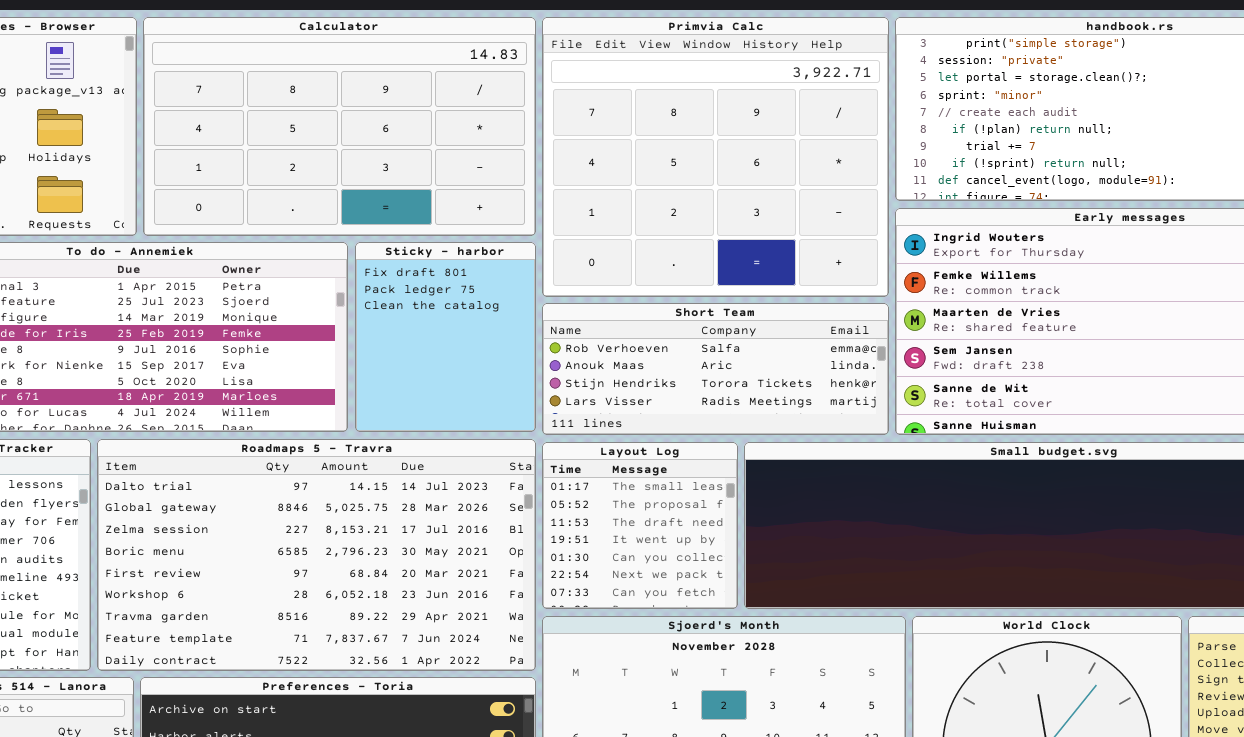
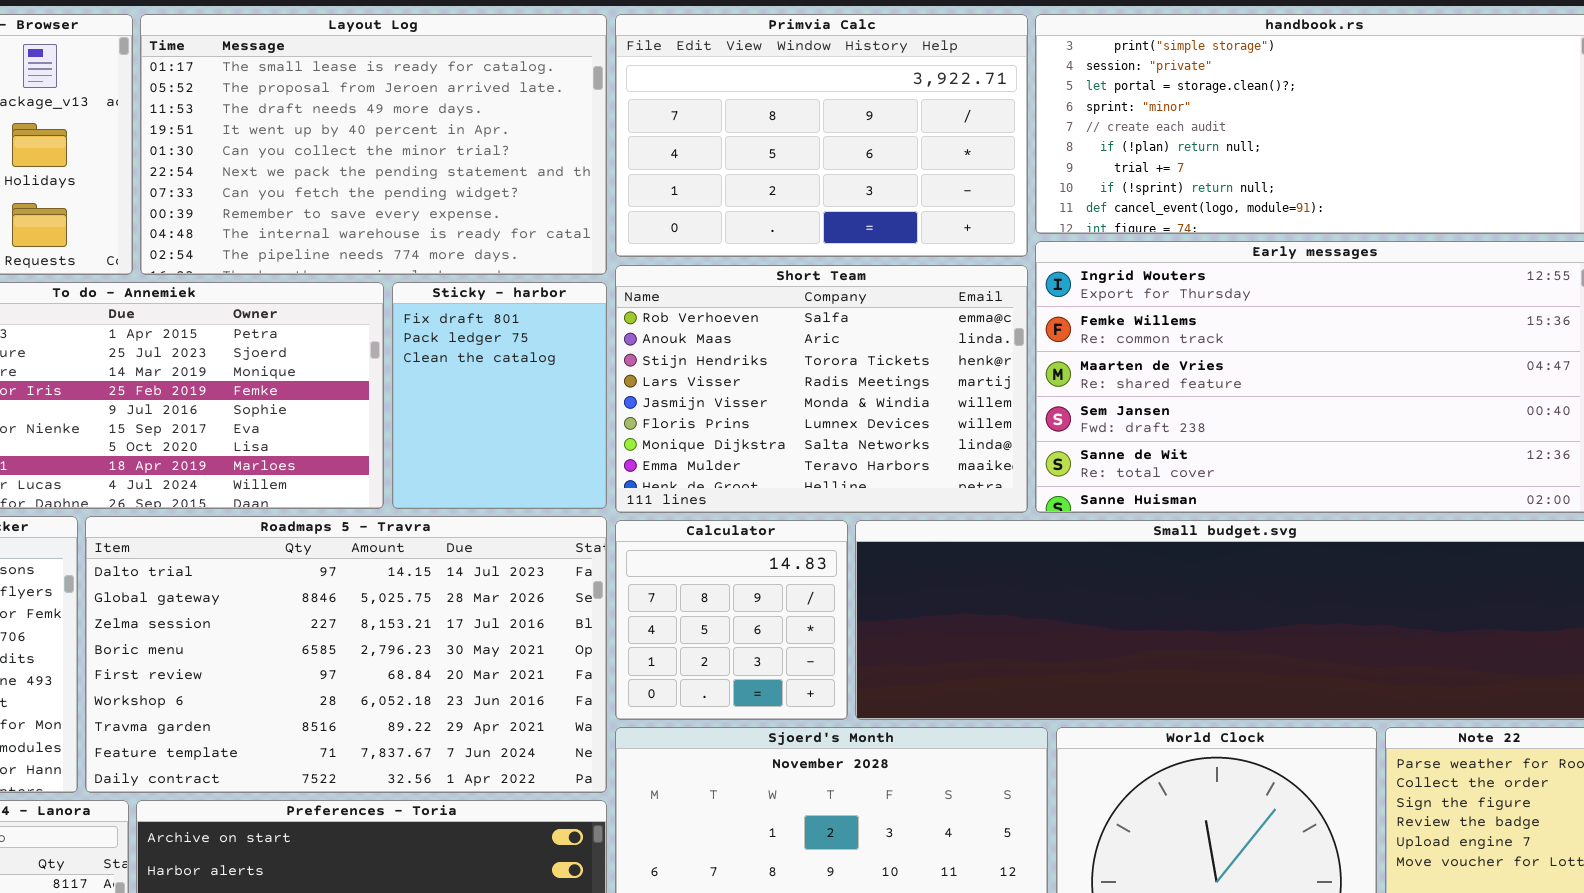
Calculator: [143,17,536,236] -> [615,520,848,720], moved, resized
Primvia Calc: [542,17,889,297] -> [615,14,1028,257], resized
Short Team: [542,303,889,435] -> [615,265,1028,513], resized
Layout Log: [542,442,738,609] -> [140,14,607,275], moved, resized

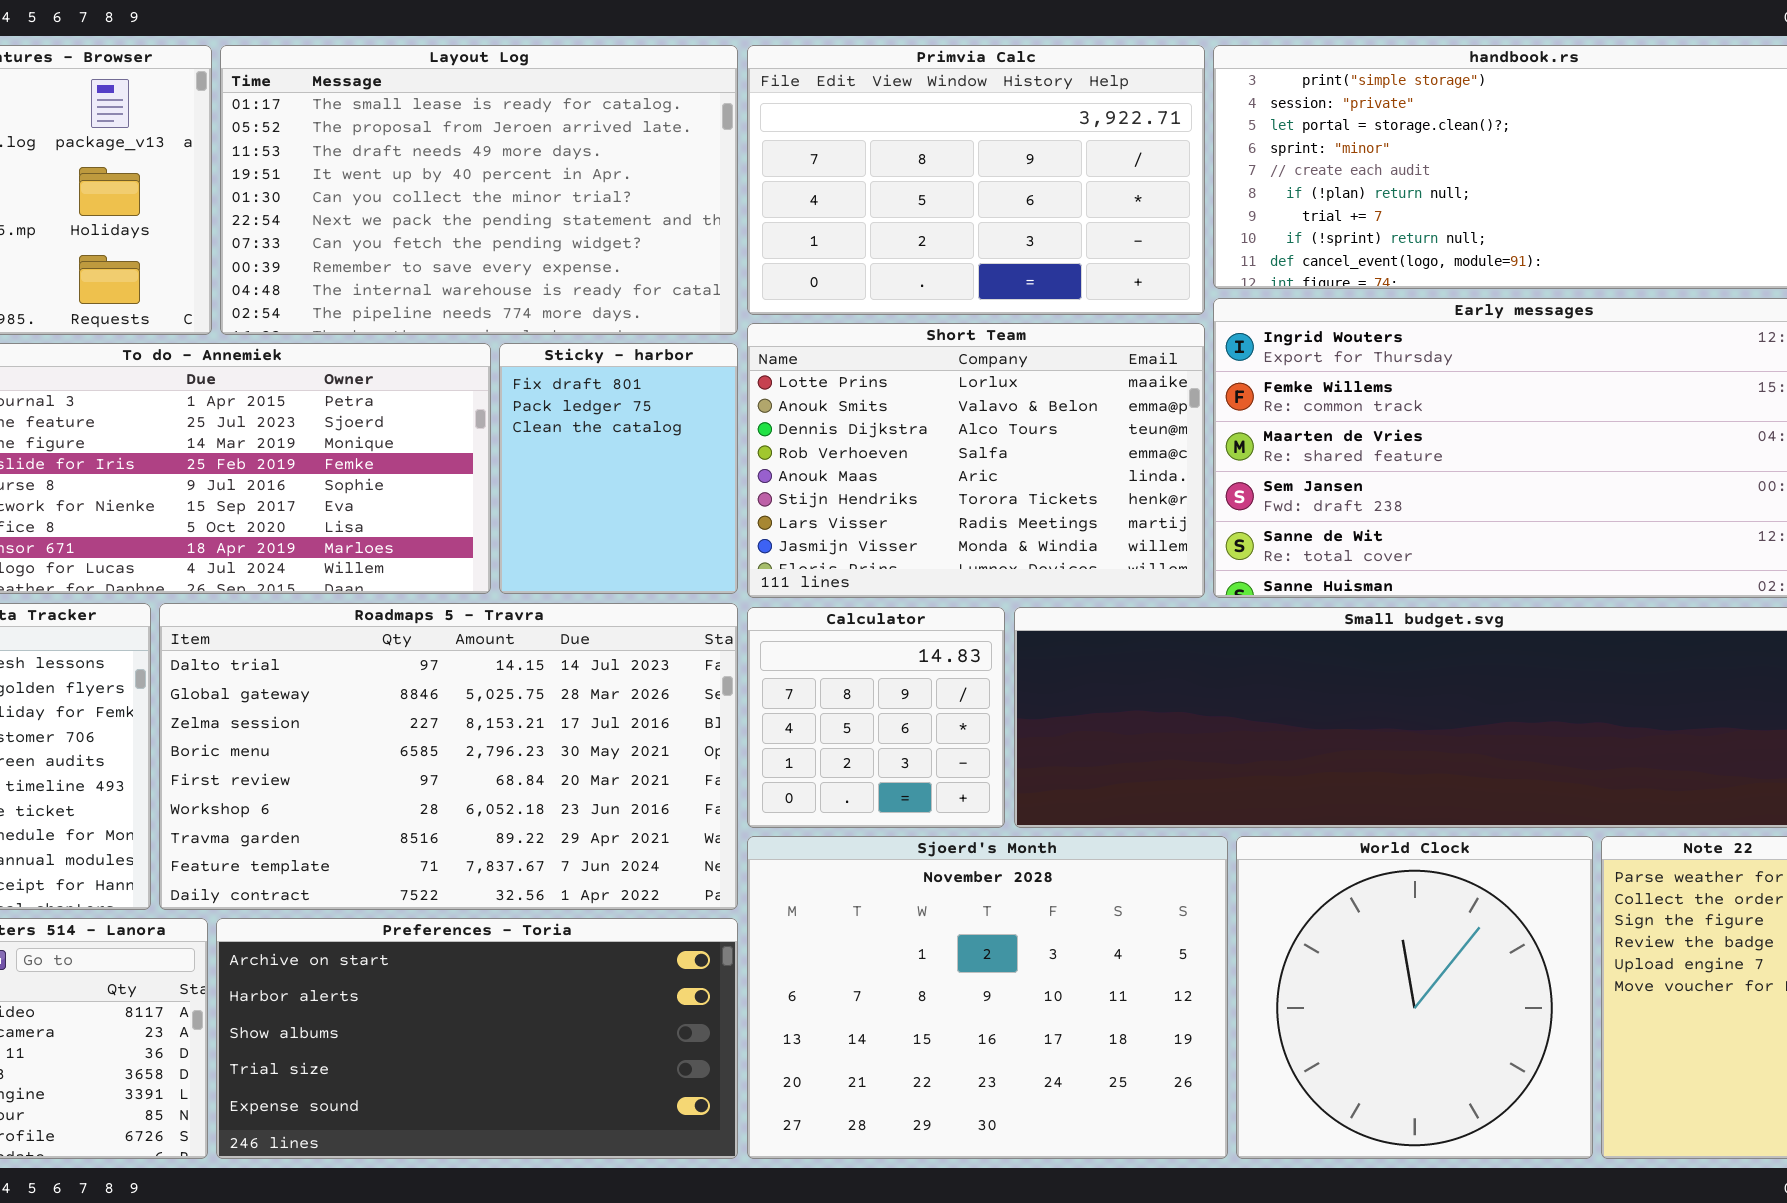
Short Team: [615,265,1028,513] -> [747,323,1205,598], scrolled up 3 rows

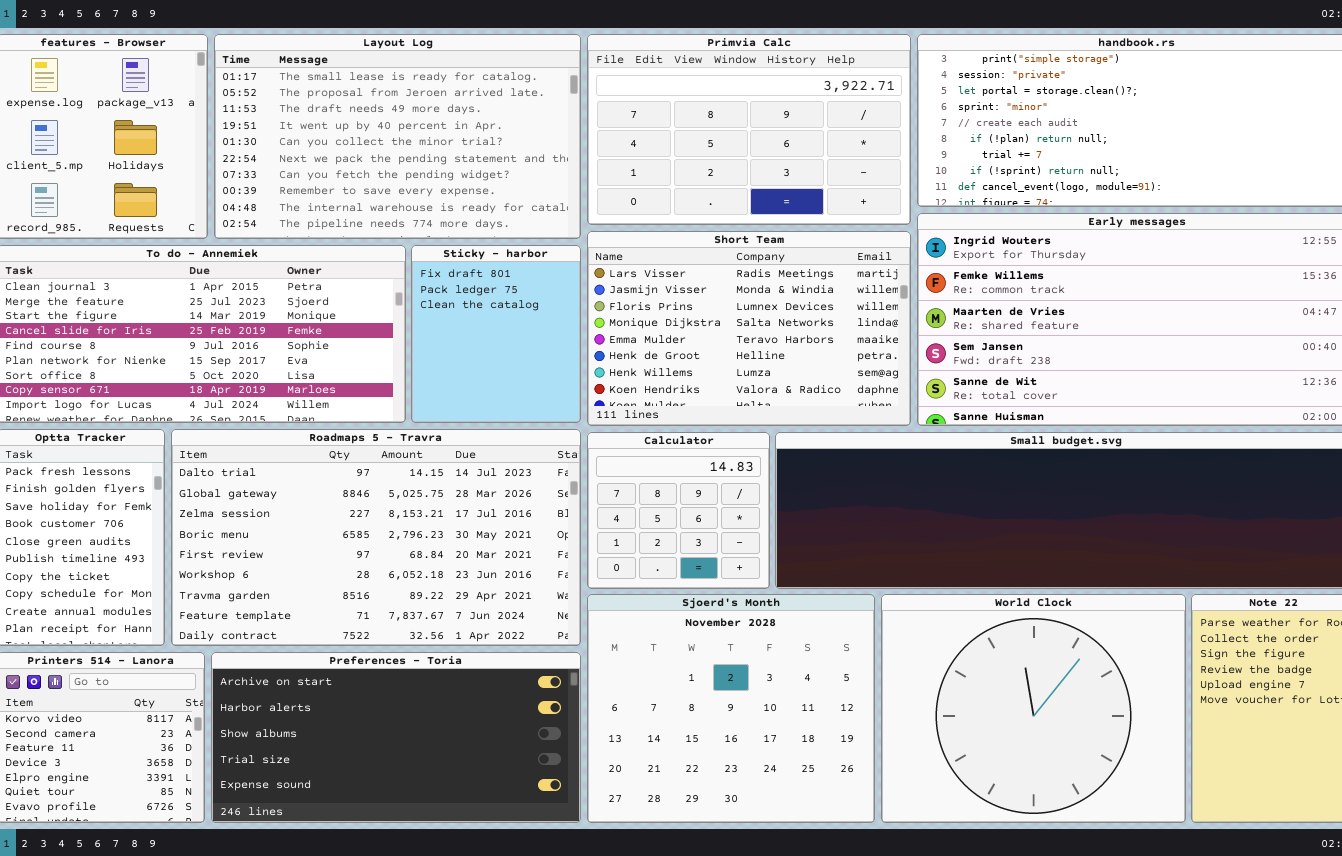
Short Team: [747,323,1205,598] -> [587,231,911,426], scrolled down 6 rows
Sjoerd's Month: [747,836,1228,1159] -> [587,594,875,823], resized
World Clock: [1236,836,1593,1159] -> [881,594,1186,823], resized

